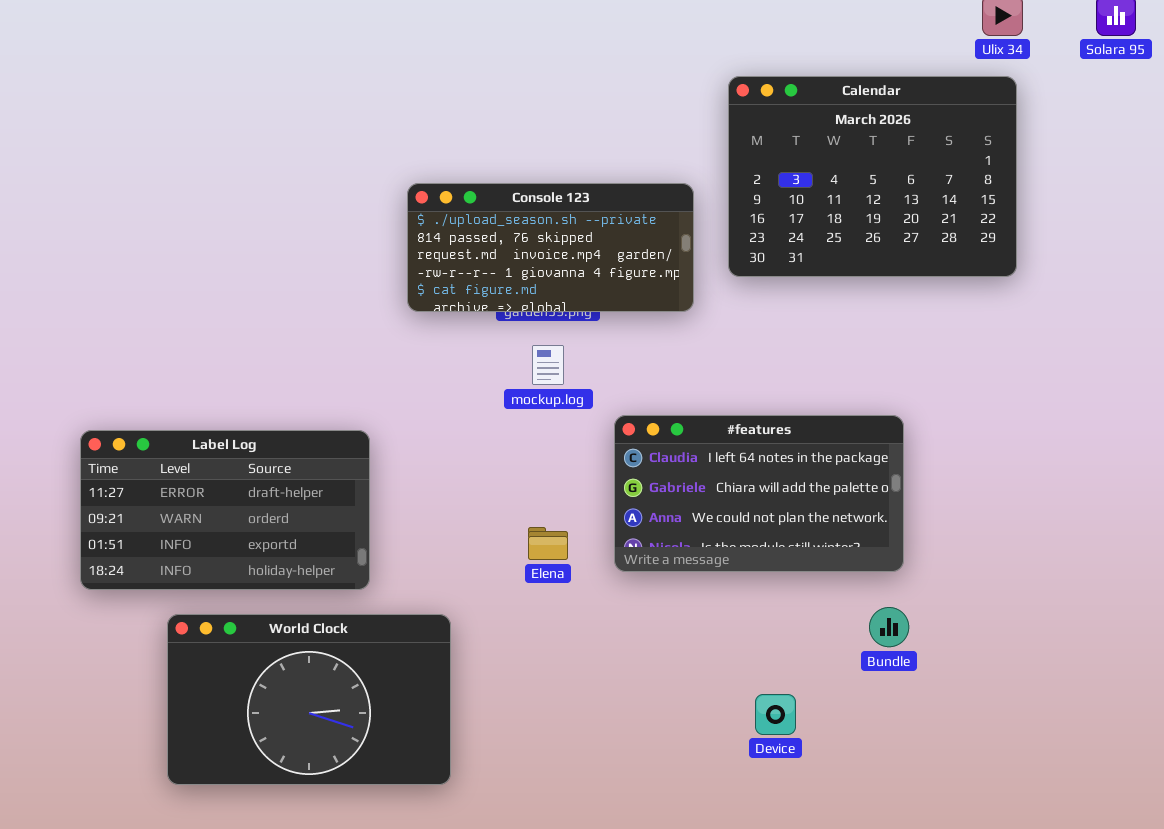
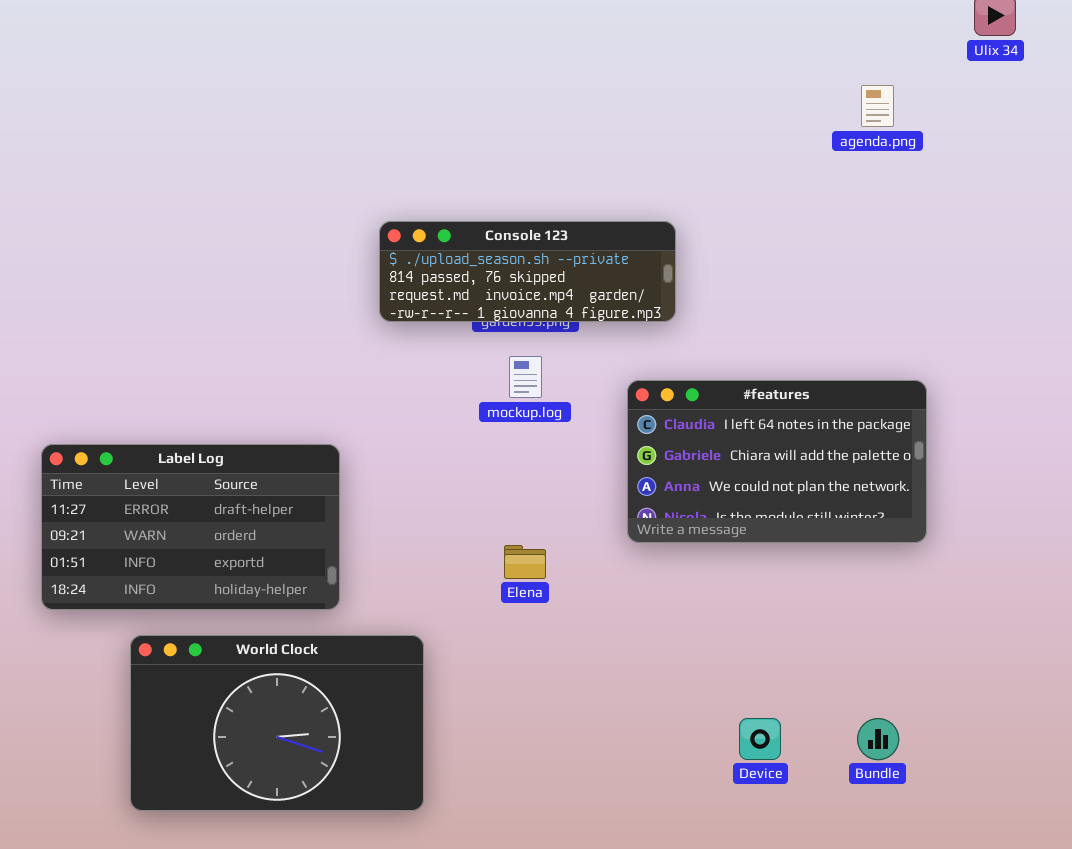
Calendar: [728,76,1017,277] -> none, closed
Console 123: [407,183,694,312] -> [379,221,676,322], resized
#features: [614,415,904,572] -> [627,380,927,543], moved
Bundle: [869,607,909,647] -> [857,718,899,760], moved

